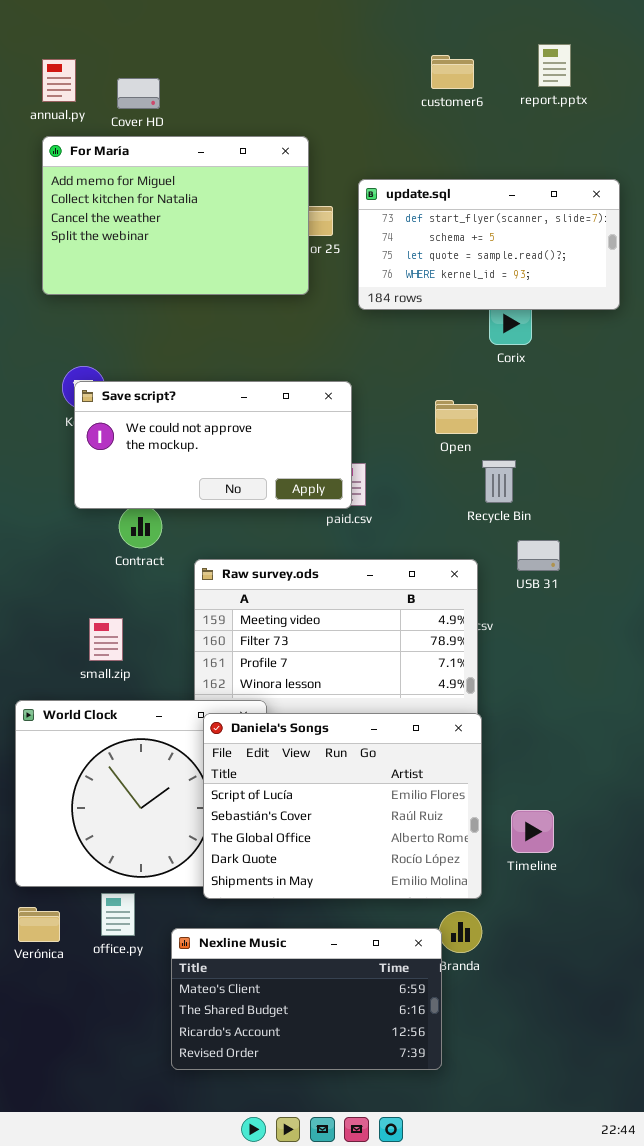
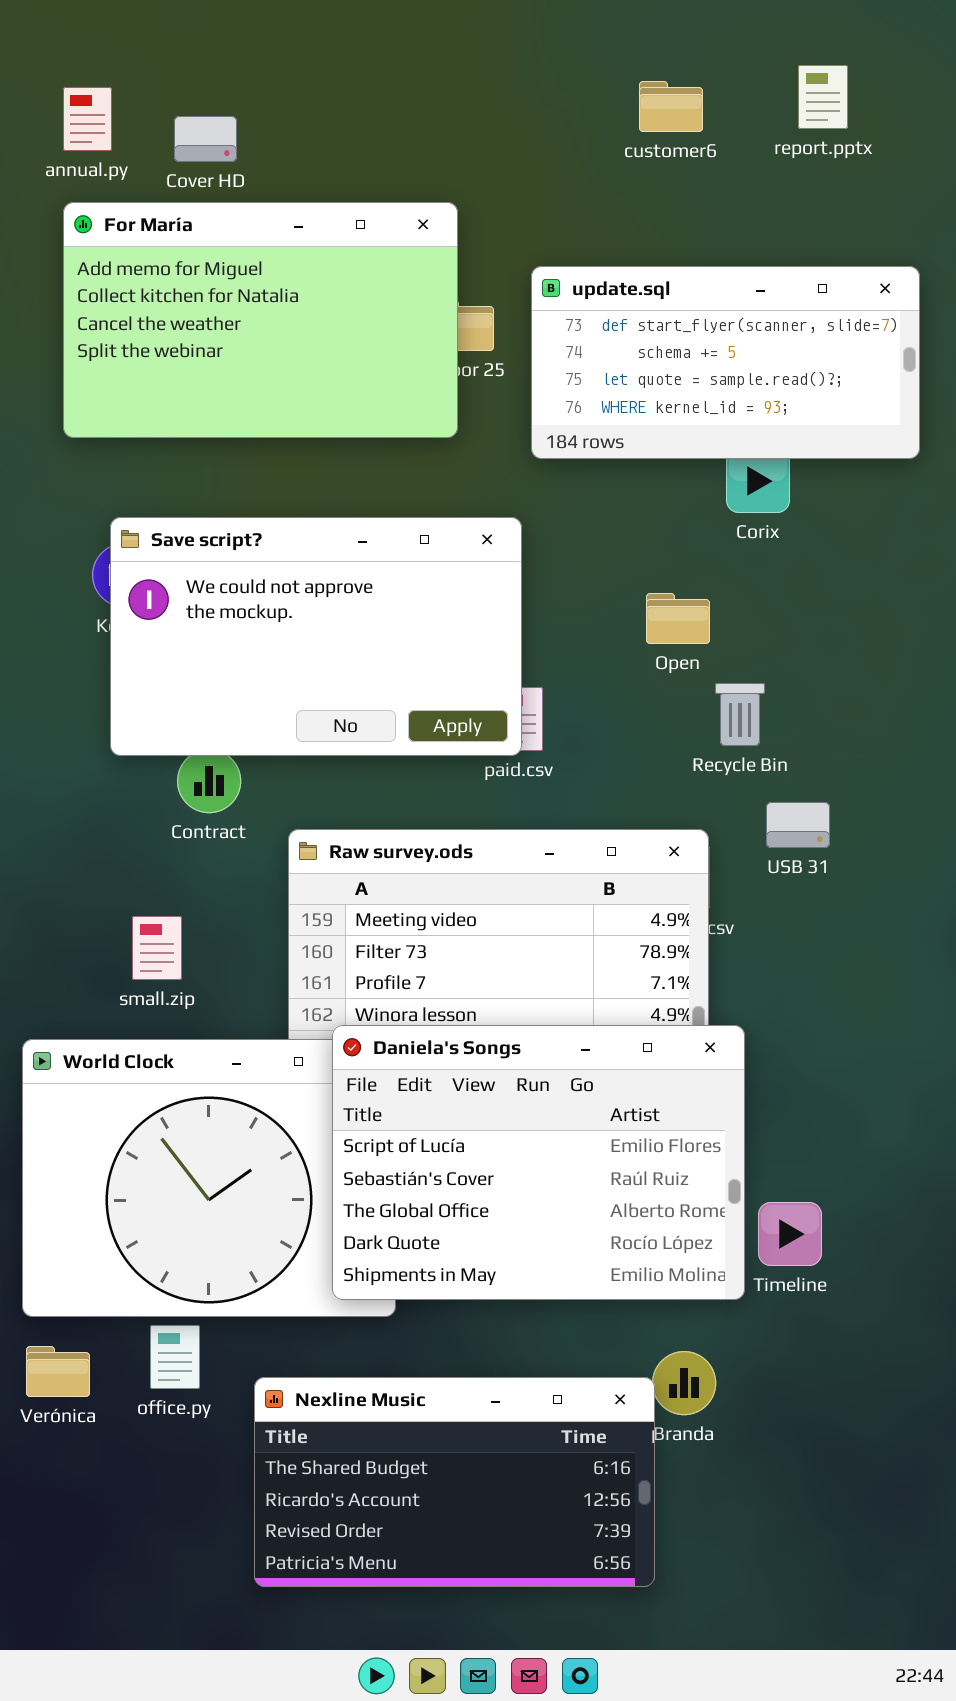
Save script?: [74,381,352,509] -> [110,517,522,756], resized
Daniela's Songs: [203,713,482,899] -> [332,1025,745,1300], moved
Nexline Music: [171,928,442,1070] -> [254,1377,655,1587], scrolled down 1 row

